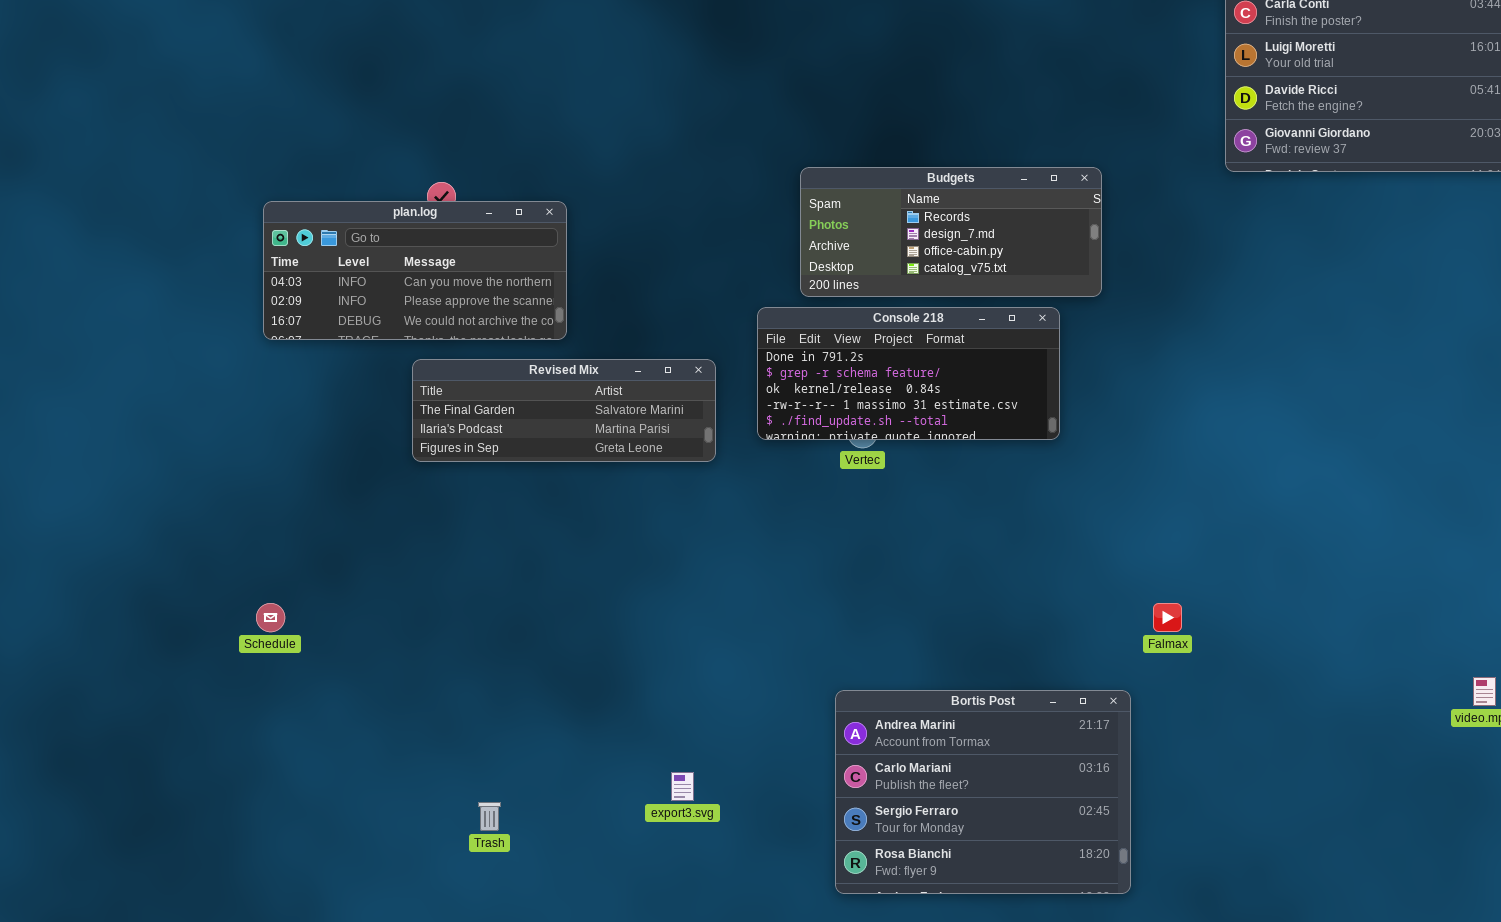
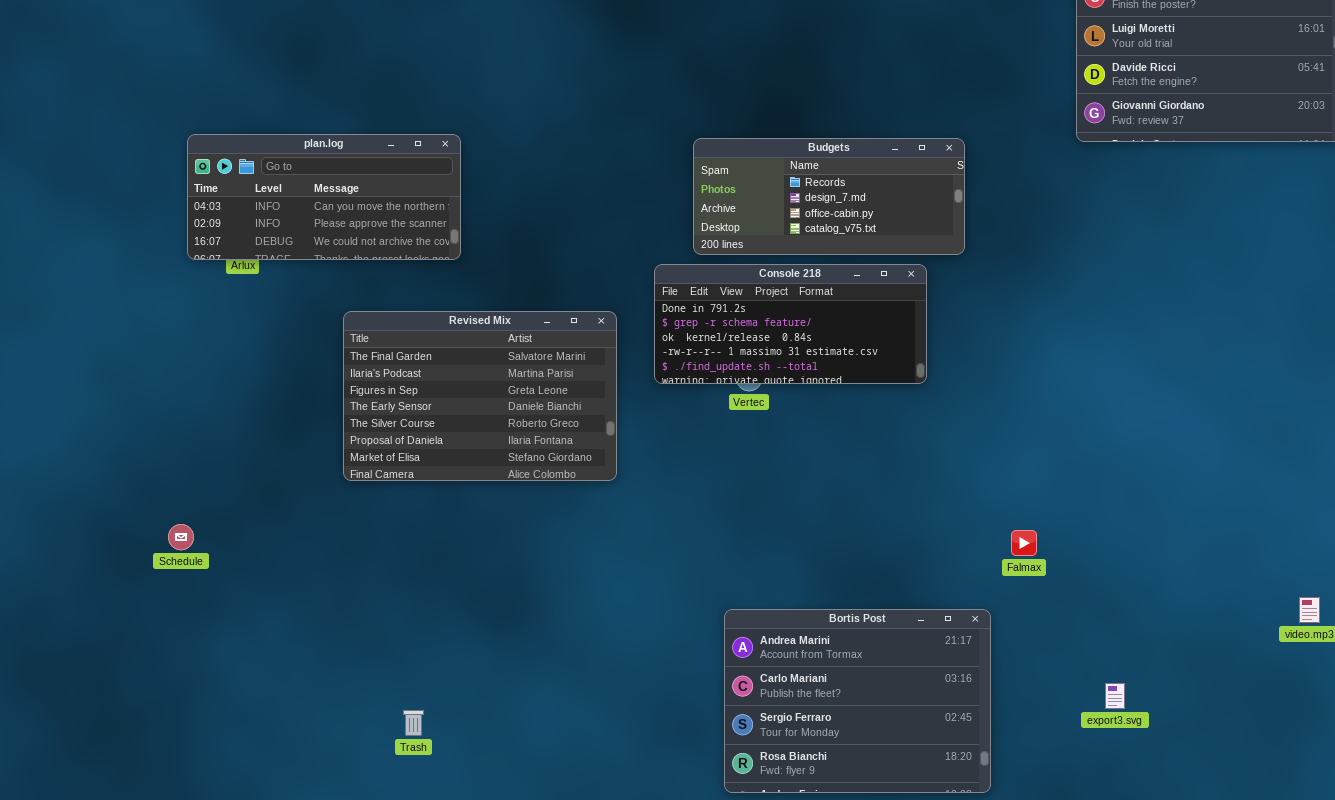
plan.log: [263,201,567,340] -> [187,134,461,260], moved
Revised Mix: [412,359,716,462] -> [343,311,617,481], resized
Schedule: [256,603,285,632] -> [168,524,194,550], moved
export3.svg: [671,772,694,801] -> [1105,683,1125,709], moved

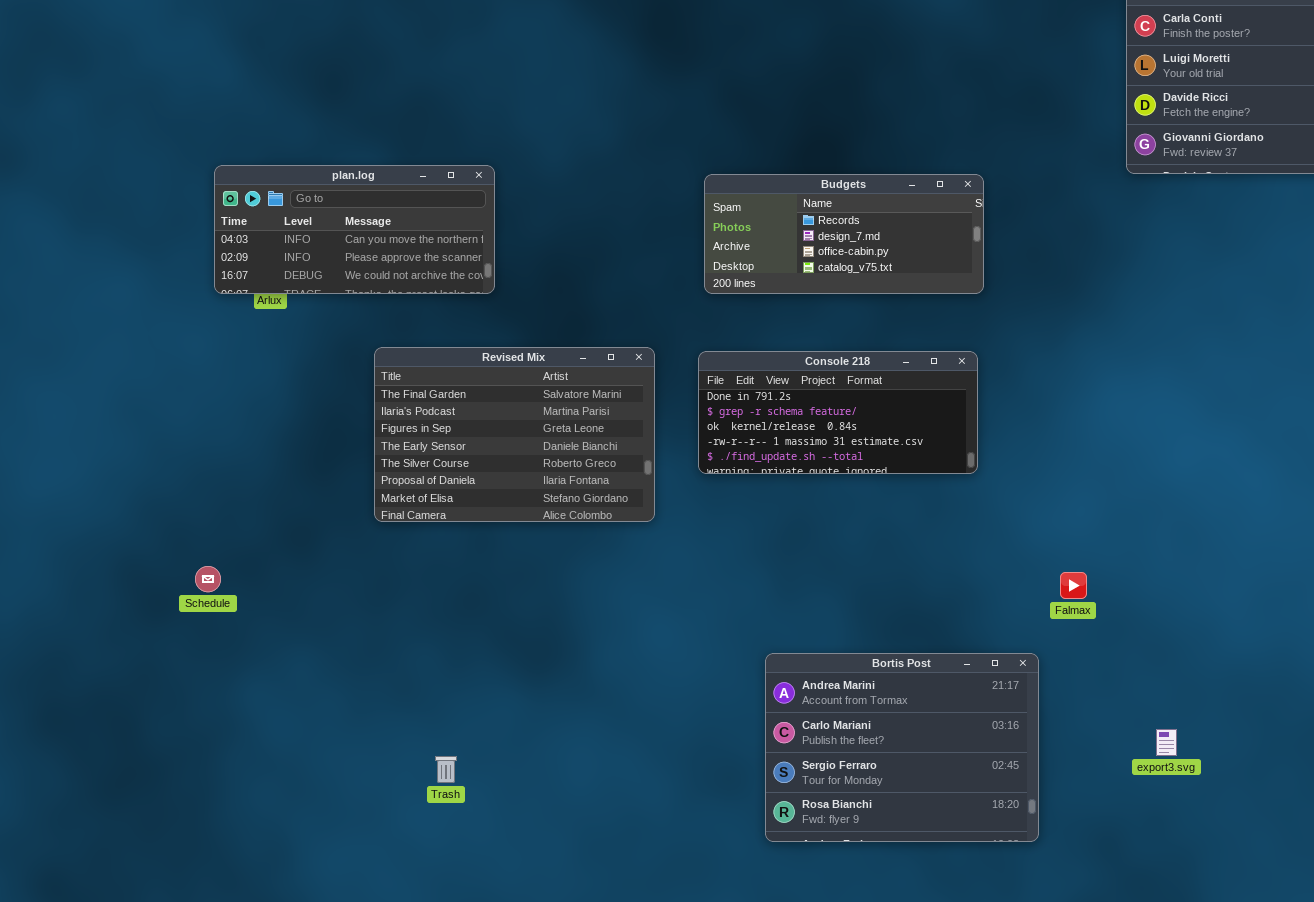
Budgets: [693,138,965,255] -> [704,174,984,294], moved
Console 218: [654,264,927,384] -> [698,351,978,474], moved

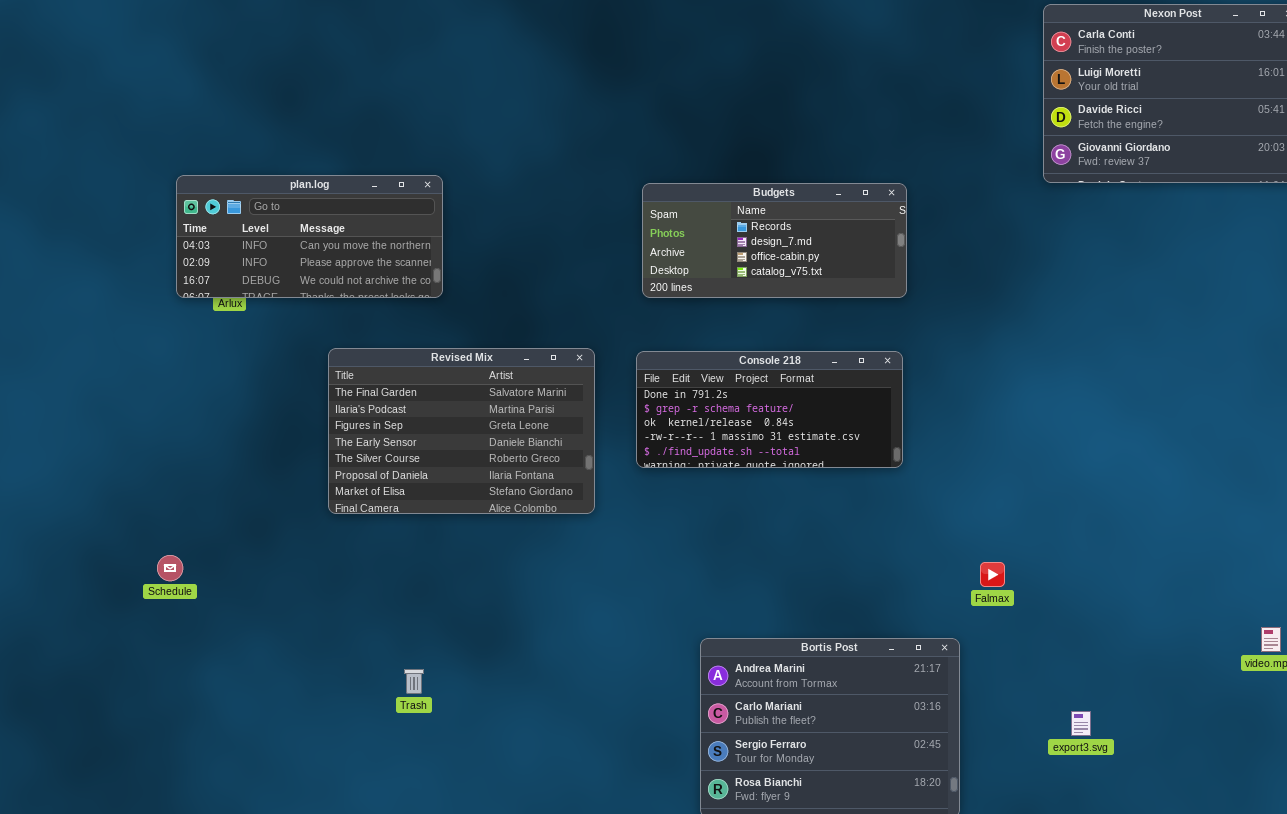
Trash: [435,756,457,783] -> [404,669,424,694], moved

